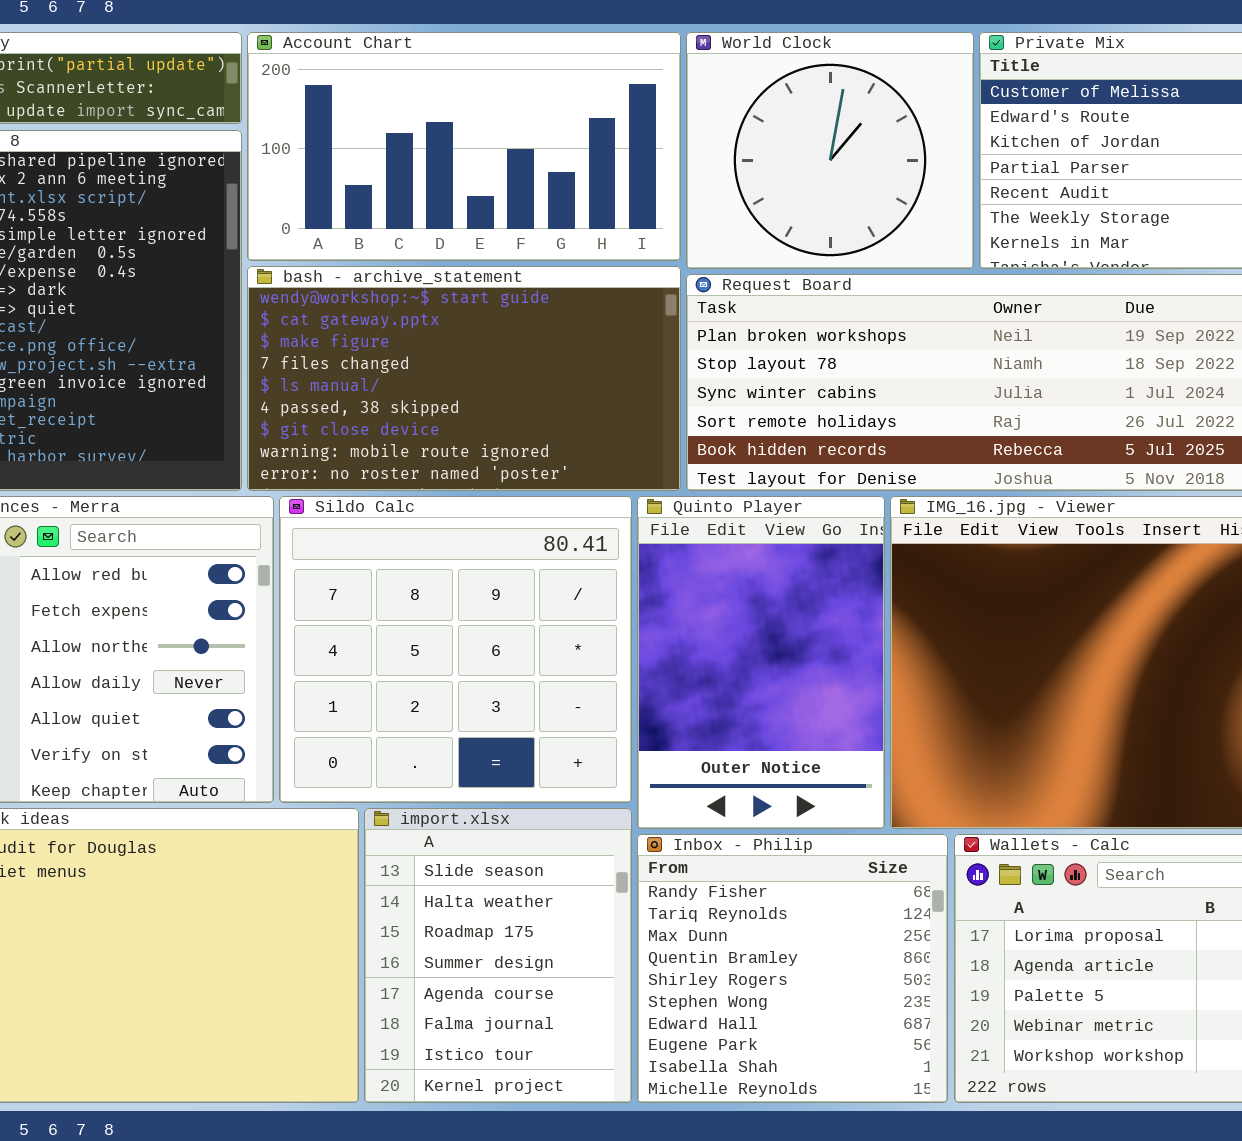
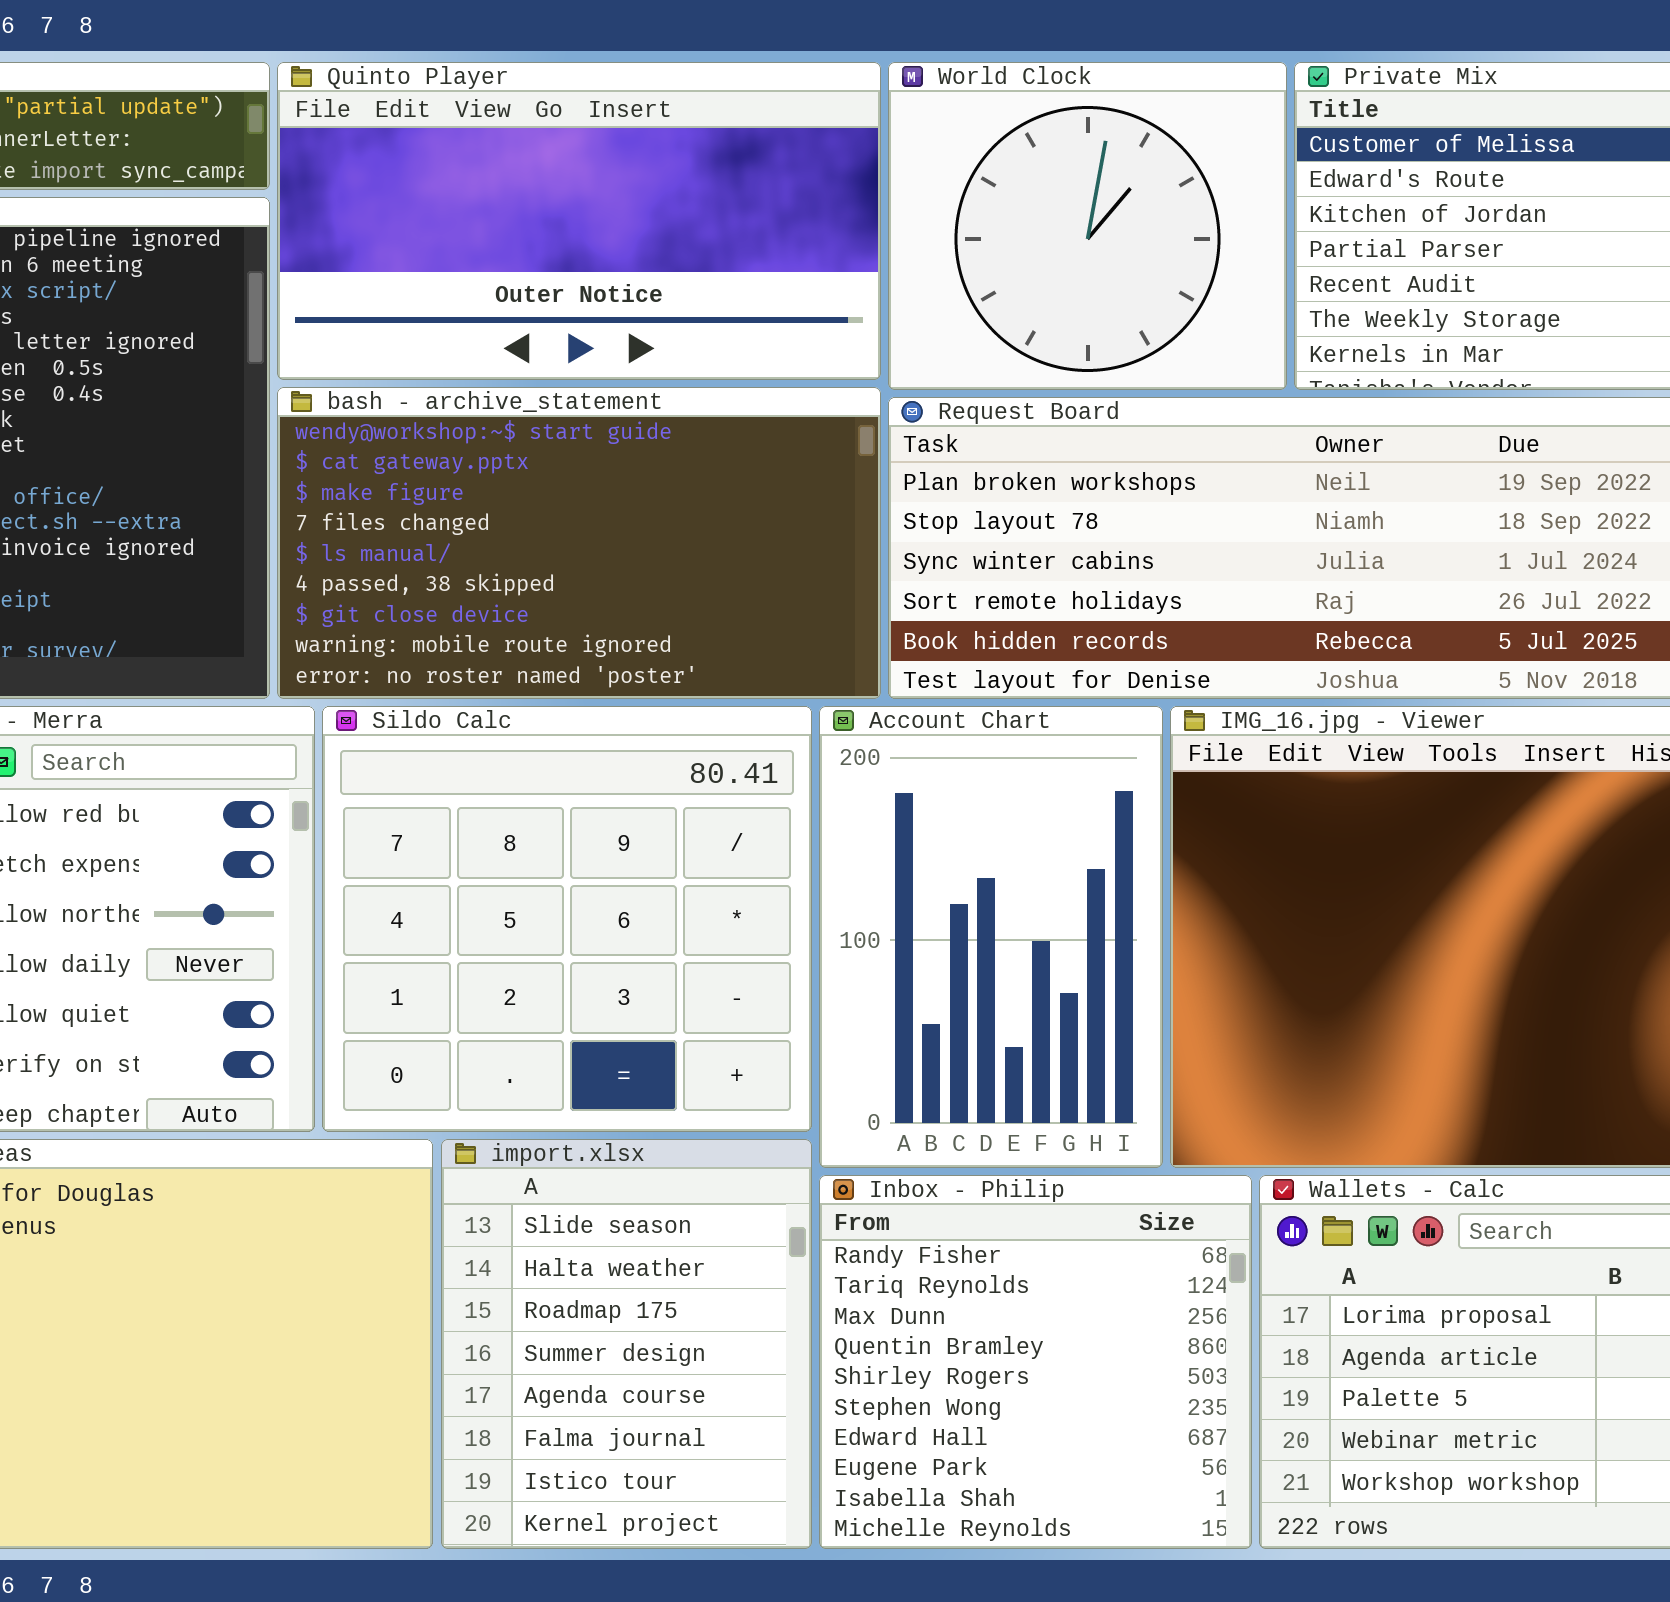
Account Chart: [247,32,681,261] -> [819,706,1163,1168], moved, resized
Quinto Player: [637,496,885,829] -> [277,62,881,380], moved, resized

